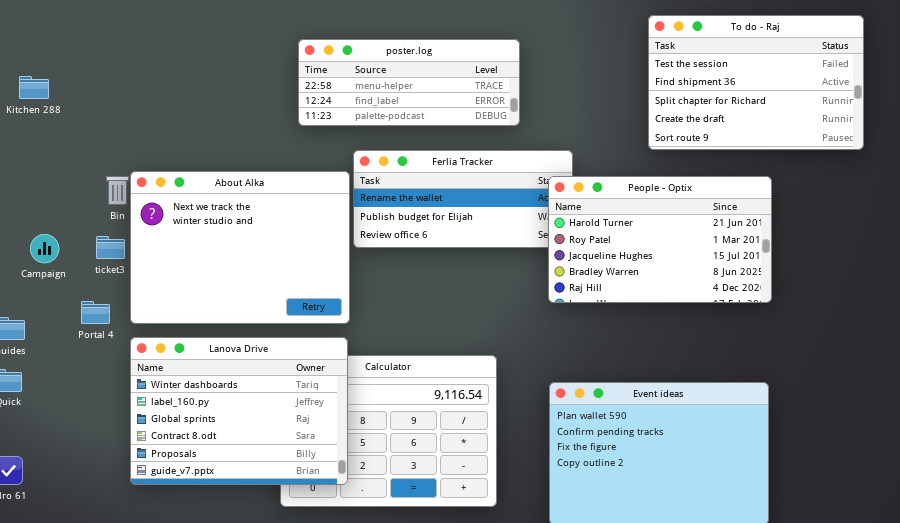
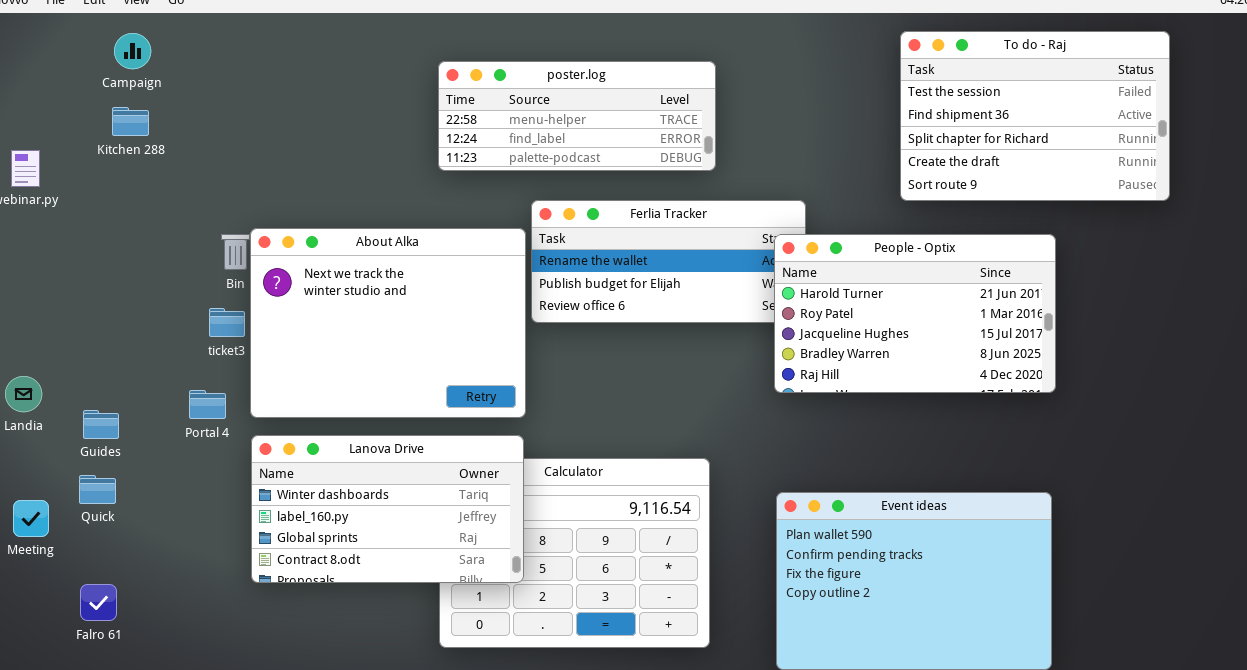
poster.log: [298,39,520,126] -> [438,61,716,171], moved
Campaign: [30,234,59,263] -> [114,33,151,69], moved
Lanova Drive: [130,337,348,485] -> [251,435,524,583], resized

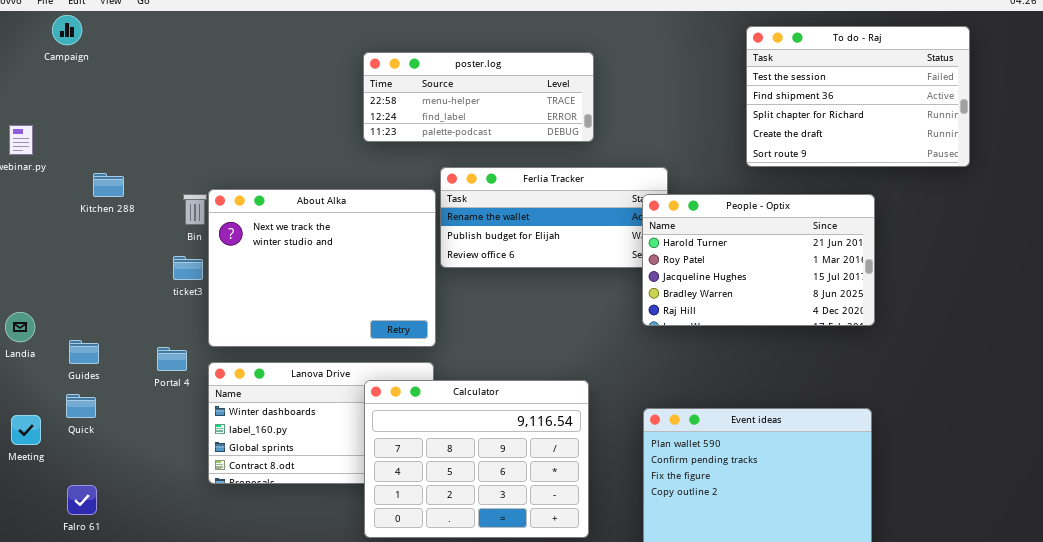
Campaign: [114,33,151,69] -> [52,15,82,45], moved
Kitchen 288: [112,107,149,136] -> [93,173,124,197], moved
Portal 4: [189,390,226,419] -> [157,347,187,371], moved
Calculator: [439,458,710,648] -> [364,380,589,538], raised

